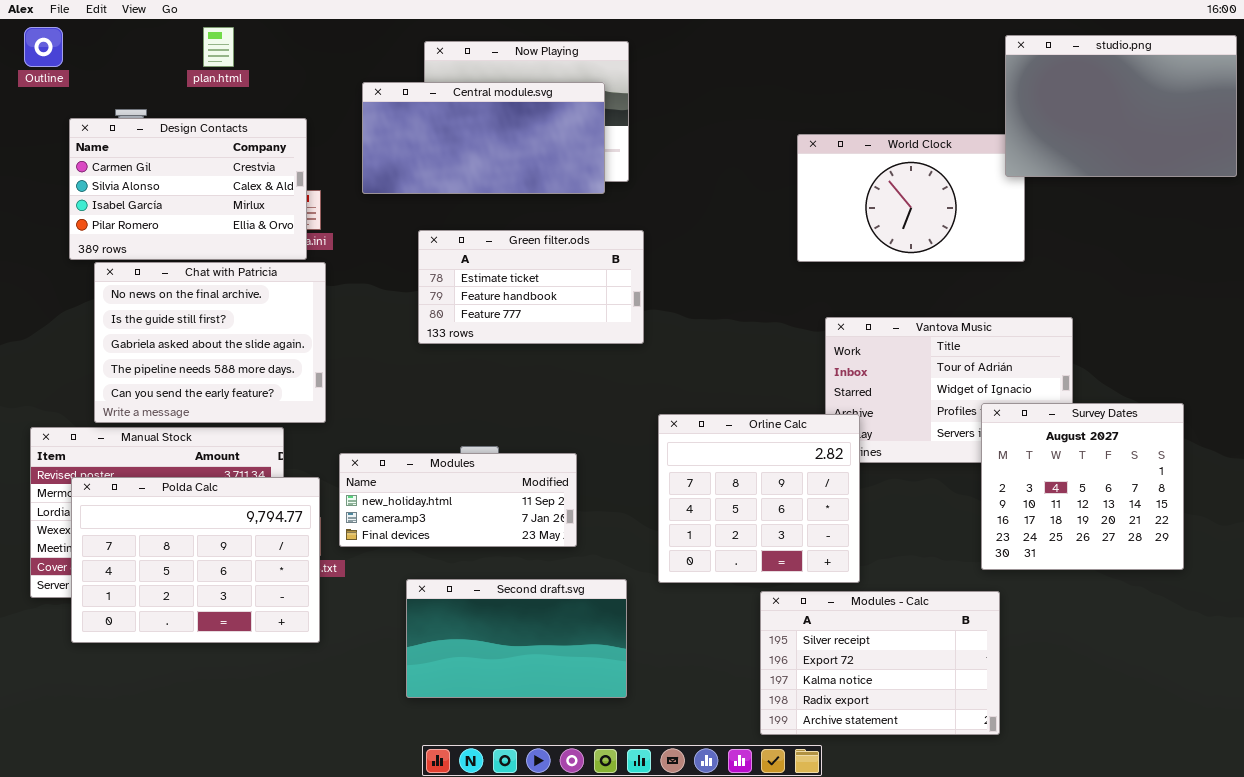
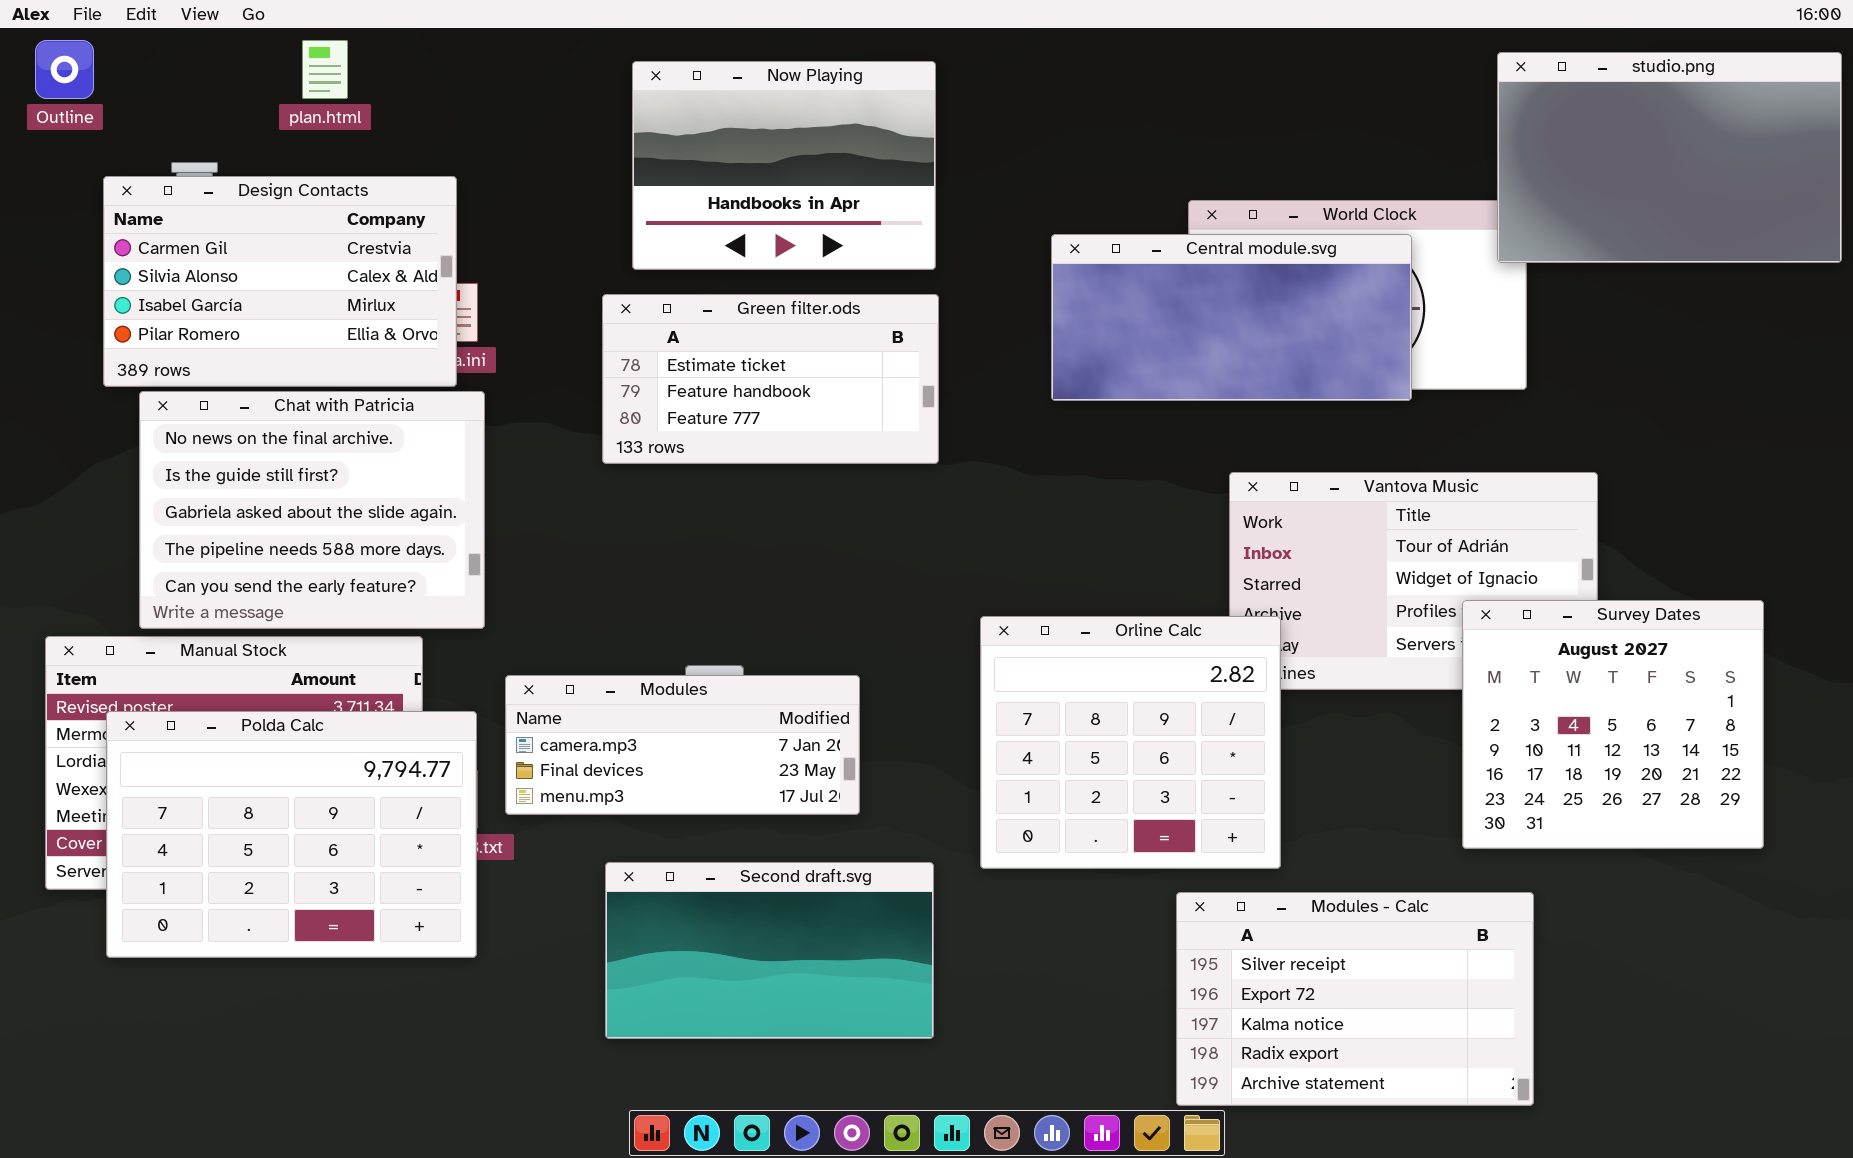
Central module.svg: [362,82,605,194] -> [1051,234,1412,401], moved
Green filter.ods: [418,230,644,344] -> [602,294,939,464], moved
Modules: [339,453,577,547] -> [505,675,860,815], scrolled down 1 row
Modules - Calc: [760,591,1000,735] -> [1176,892,1534,1106], moved

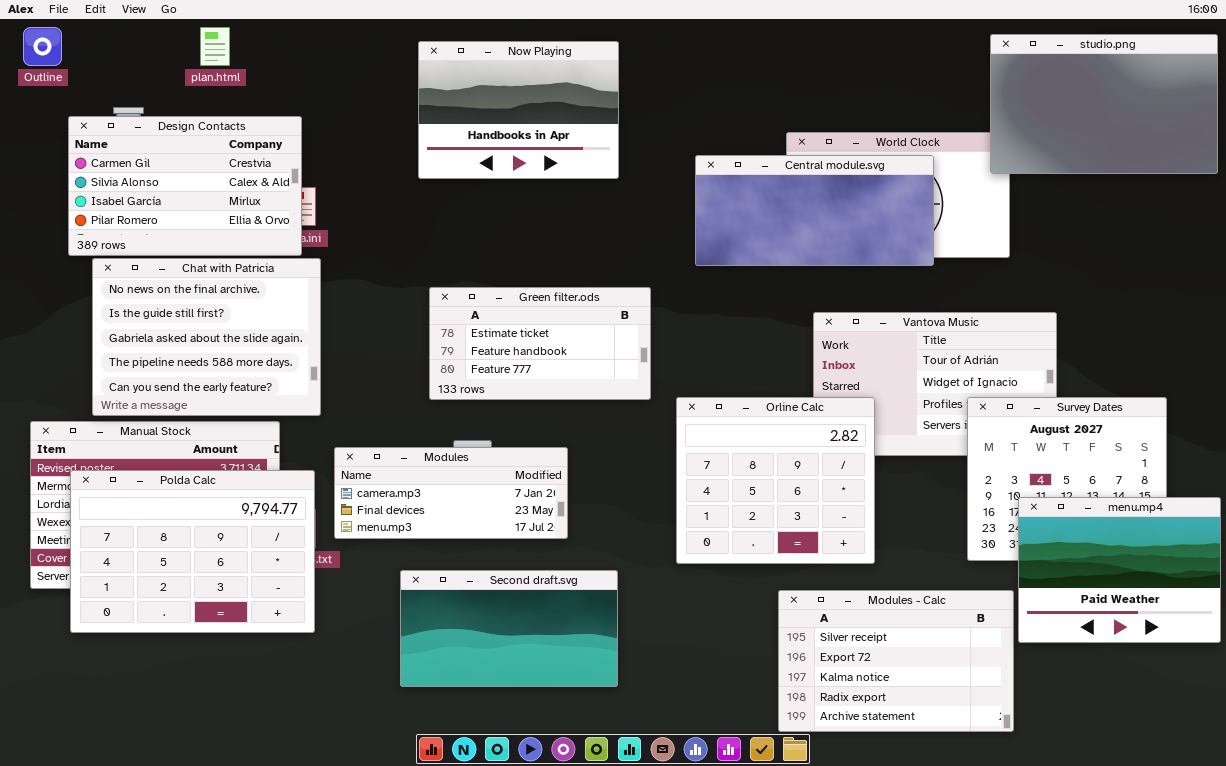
Green filter.ods: [602,294,939,464] -> [429,287,651,400], moved
Orline Calc: [980,616,1281,869] -> [676,397,875,564], moved
menu.mp4: none -> [1018,497,1221,643], opened

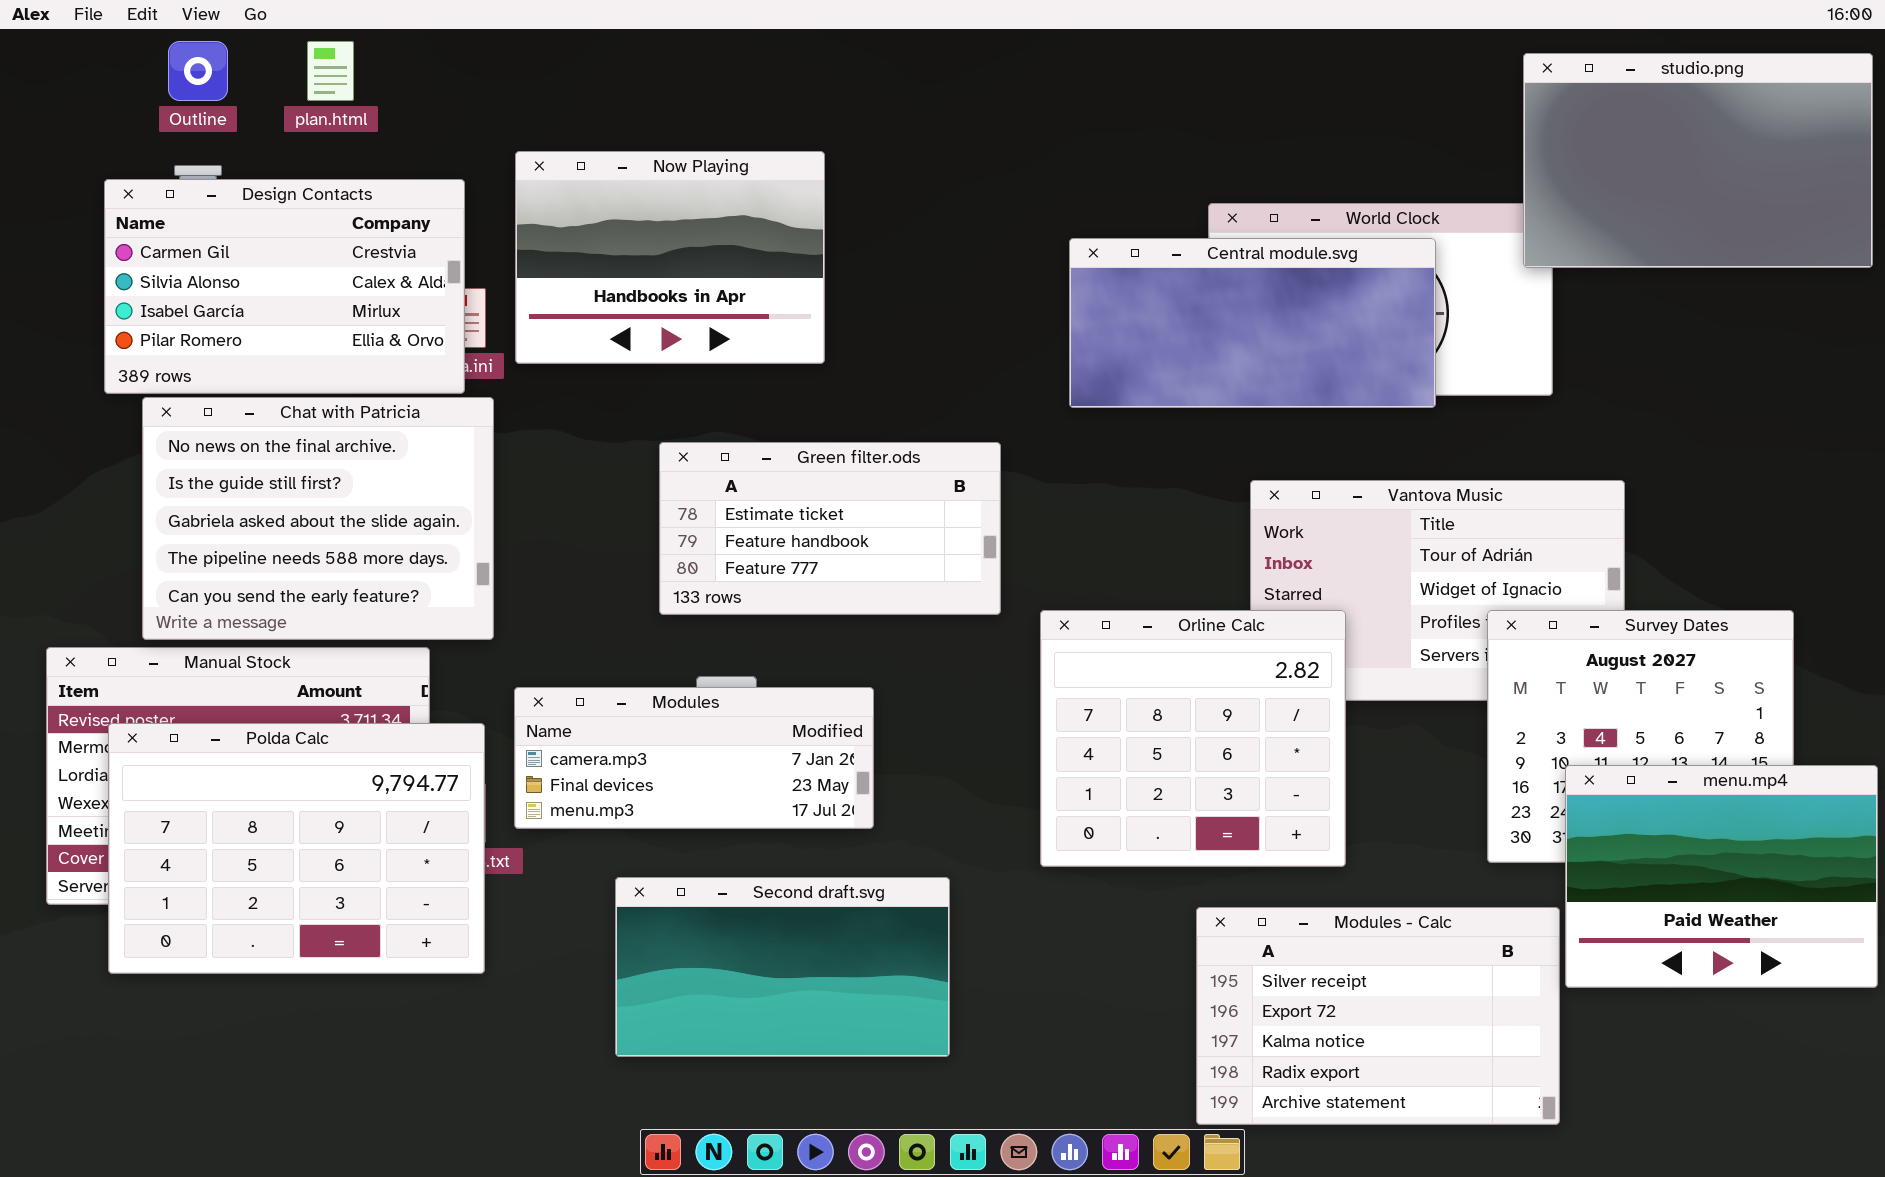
Outline: [23,27,62,66] -> [168,41,228,101], moved
Now Playing: [418,41,619,179] -> [515,151,825,364], moved

